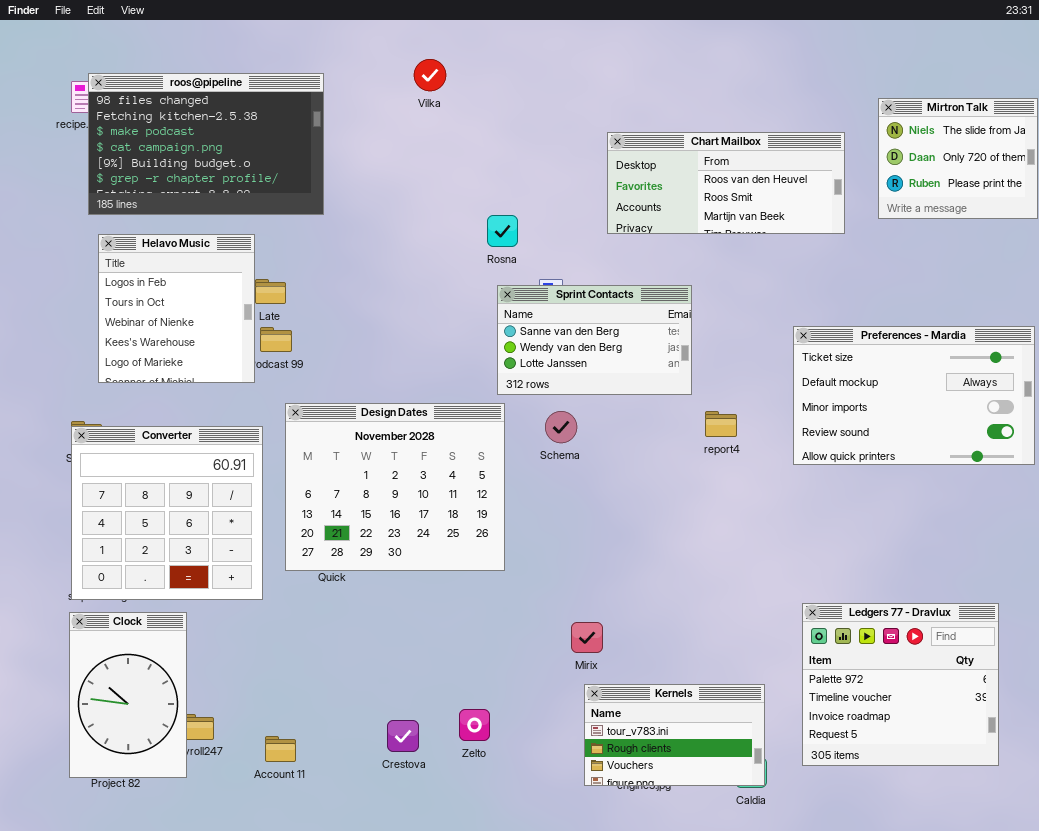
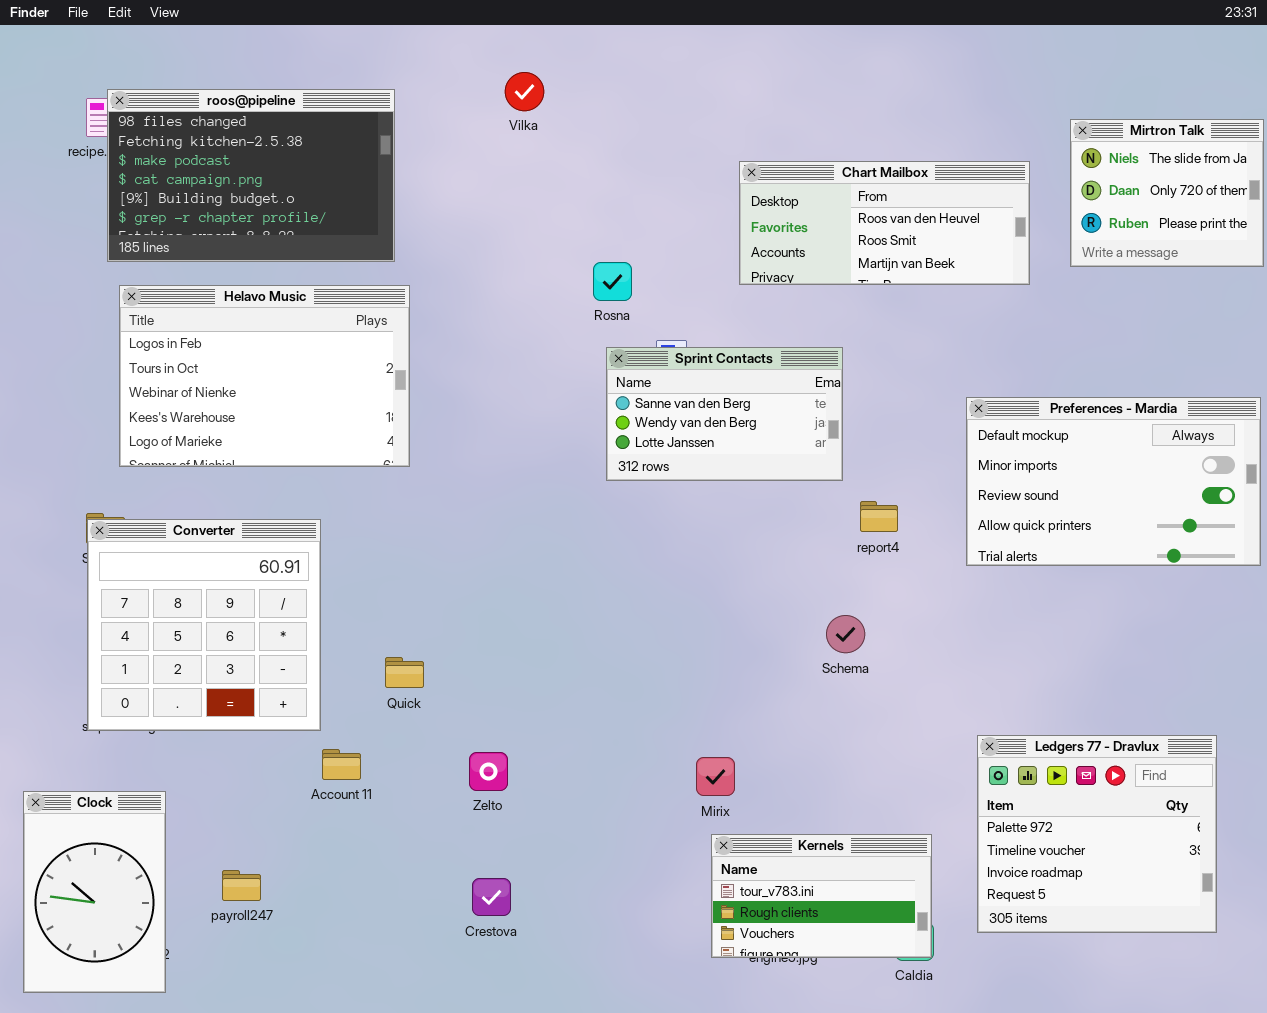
Helavo Music: [98,234,255,383] -> [119,285,410,467], resized
Preferences - Mardia: [793,326,1035,465] -> [966,397,1261,566], scrolled down 1 row
Design Dates: [285,403,505,571] -> none, closed
Schema: [545,411,577,443] -> [826,615,865,653], moved
Clock: [69,612,187,778] -> [23,791,166,993], moved
Zelto: [459,709,490,741] -> [469,752,508,791], moved
Account 11: [265,736,296,762] -> [322,749,361,780], moved

